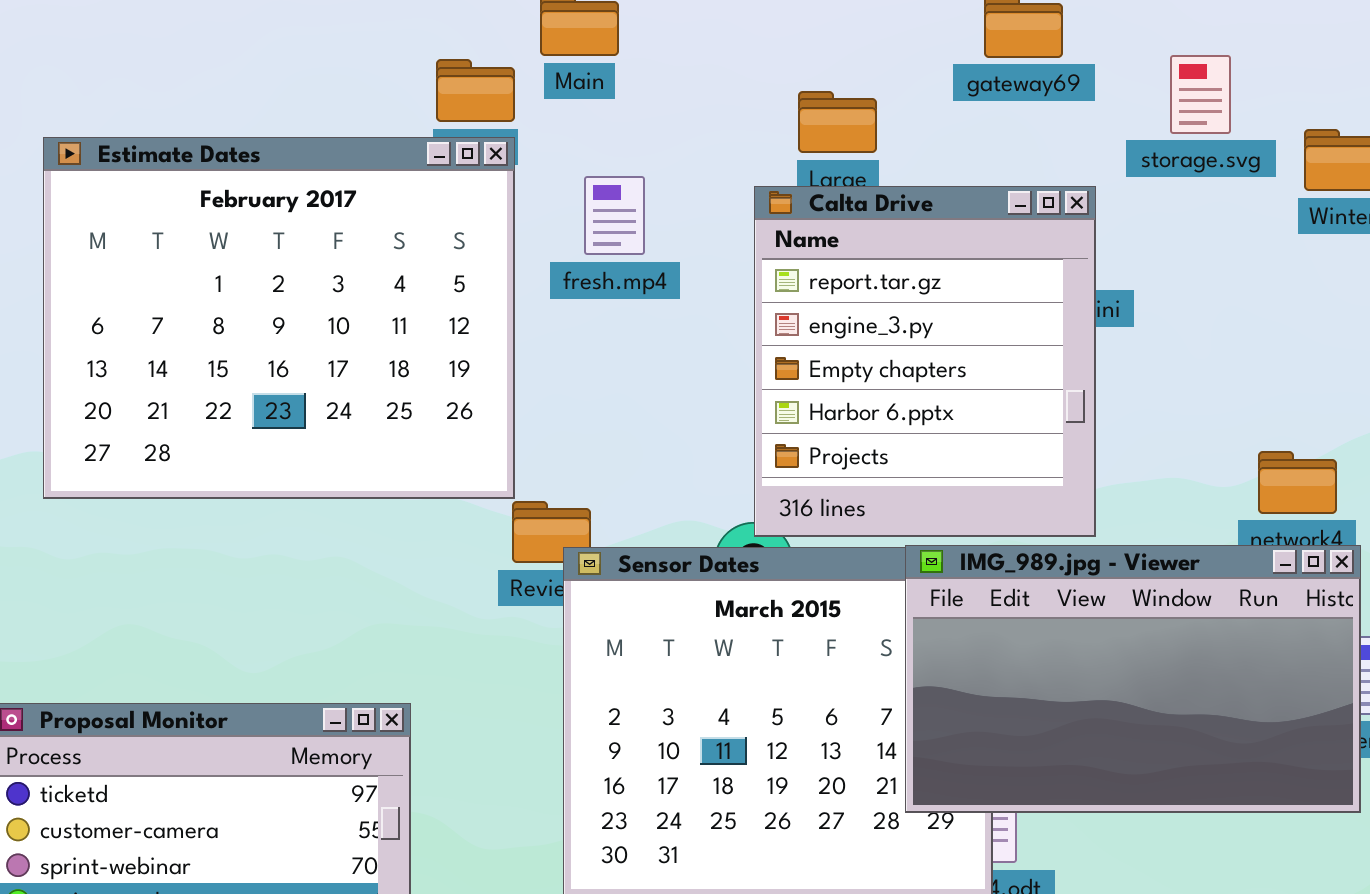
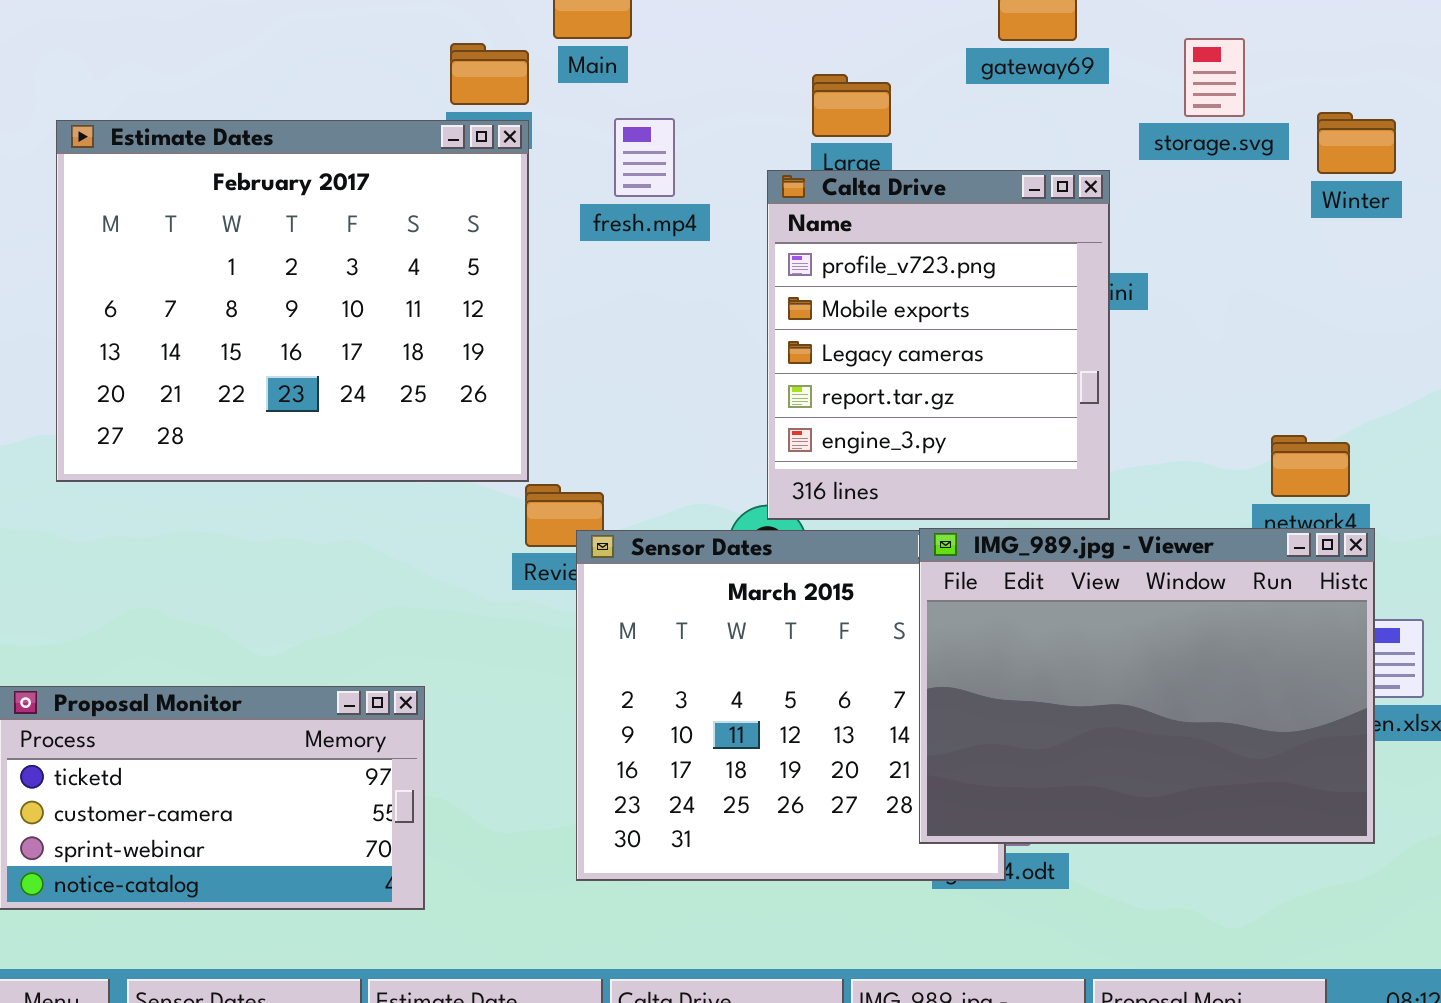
fresh.mp4: [584,176,645,255] -> [614,118,675,197], moved
Calta Drive: [754,186,1096,537] -> [767,170,1110,520], scrolled up 3 rows
IMG_989.jpg - Viewer: [905,545,1361,813] -> [919,528,1375,844], resized

